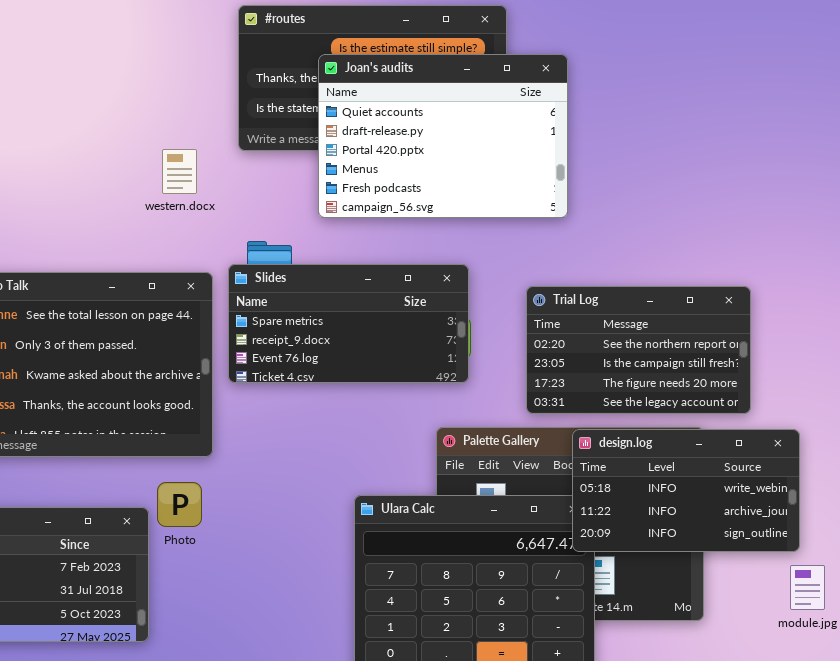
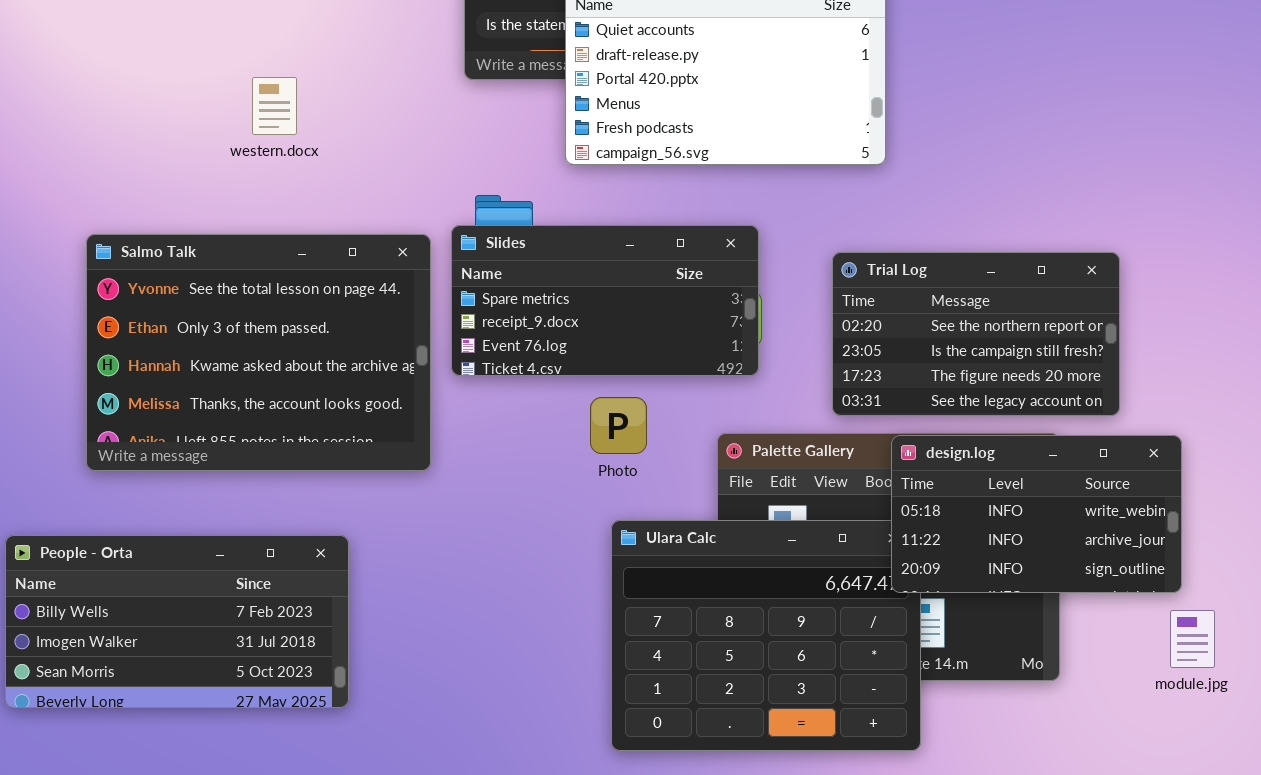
western.docx: [162,149,197,194] -> [252,77,297,135], moved
Photo: [157,482,202,527] -> [590,397,647,454], moved

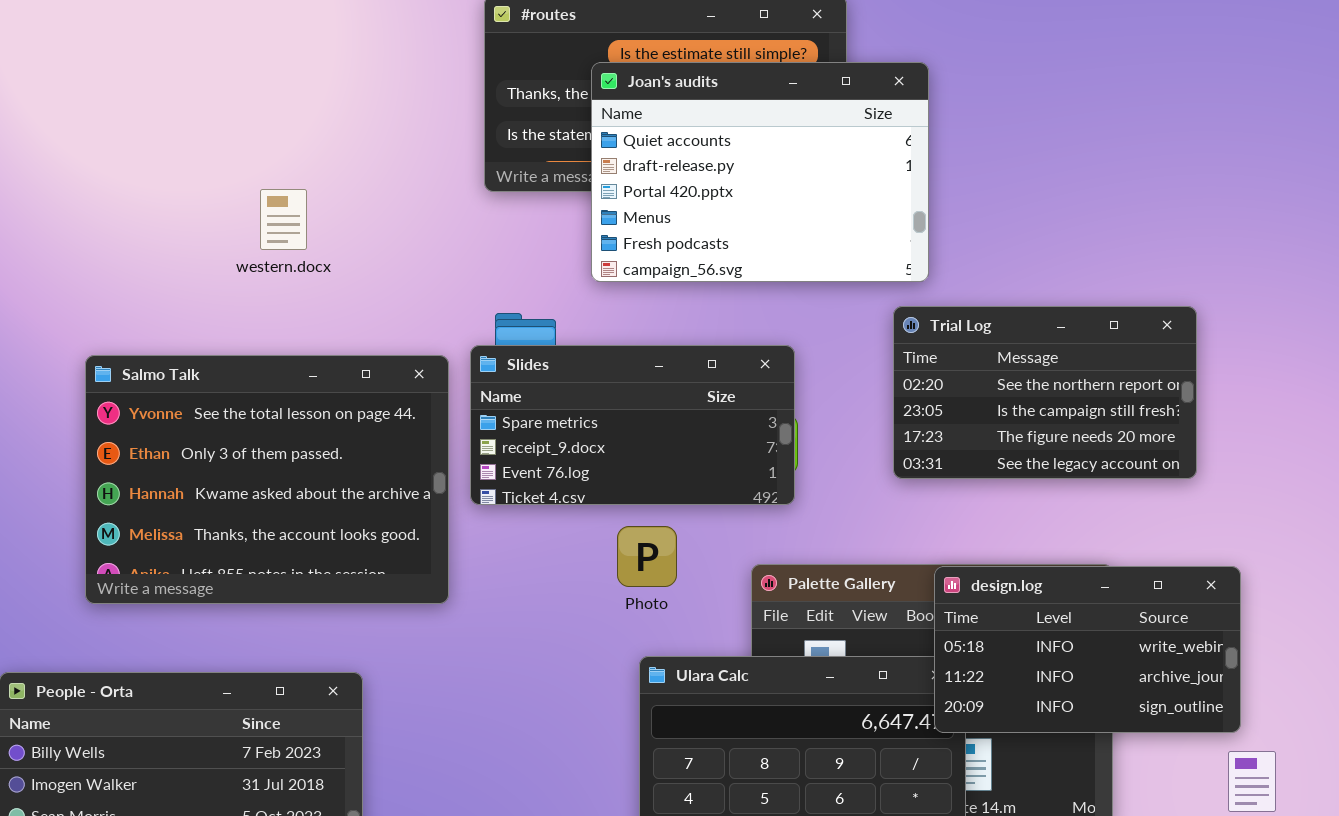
Trial Log: [832,252,1120,416] -> [893,306,1197,479], moved

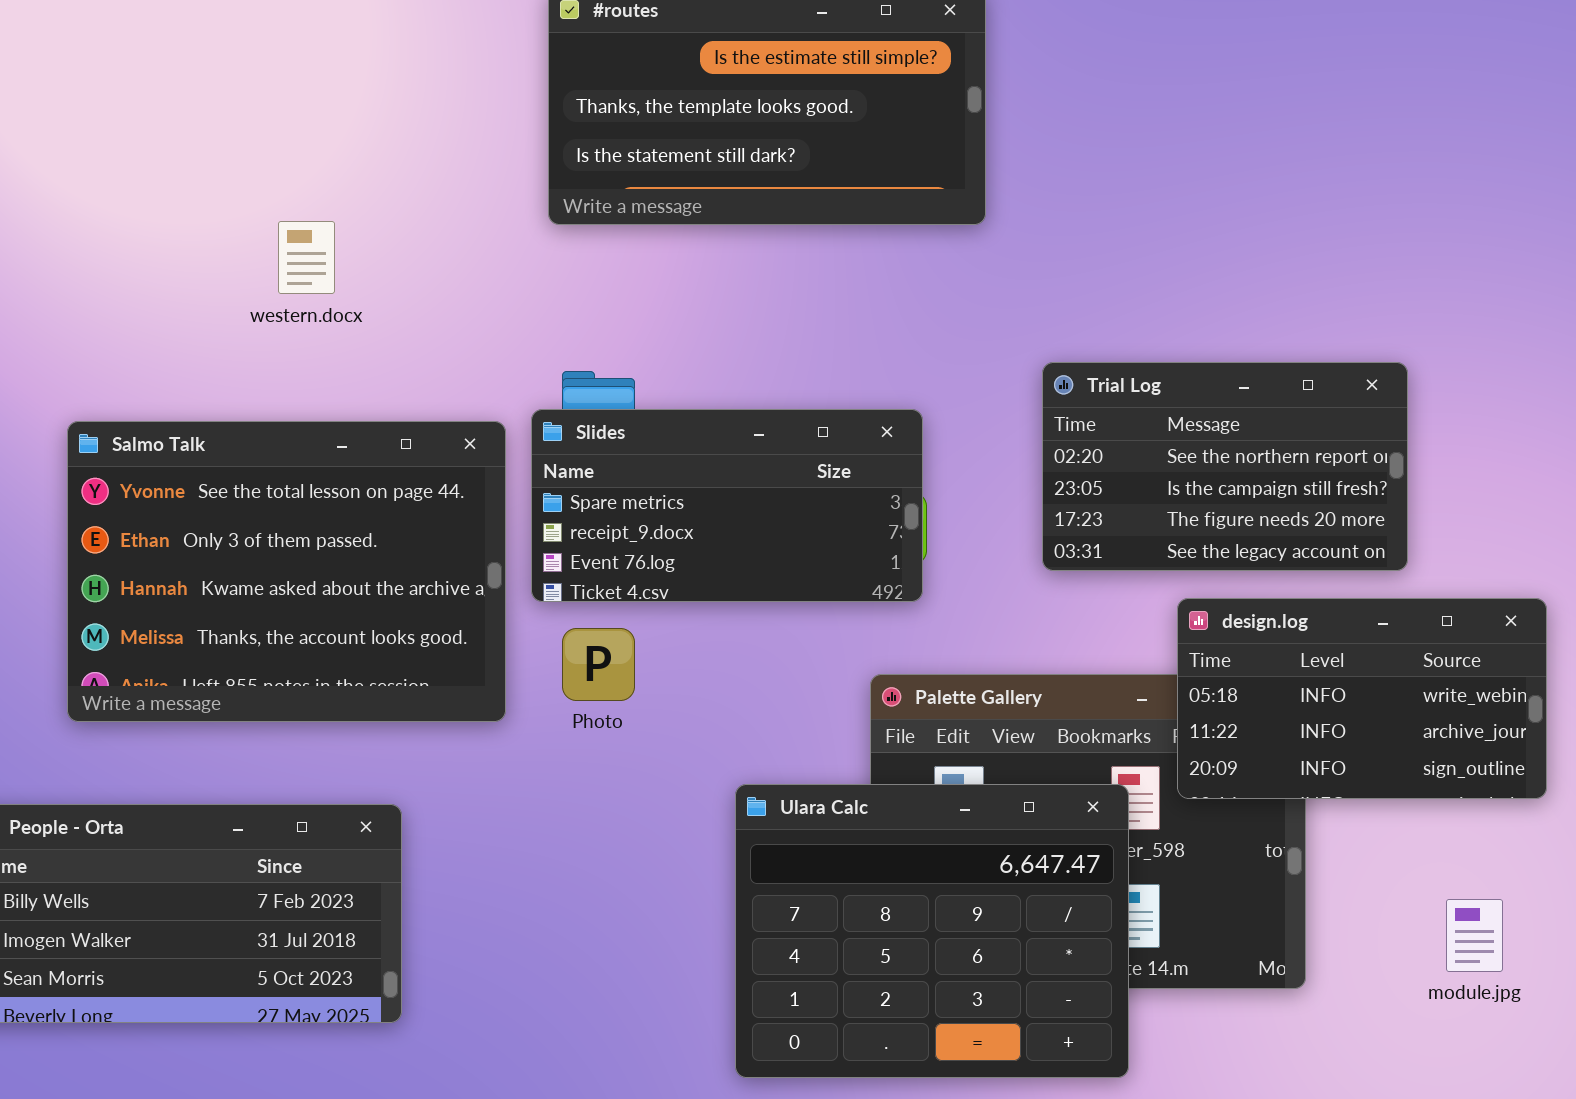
Joan's audits: [591,62,929,282] -> none, closed
Photo: [617,526,677,587] -> [562,628,635,701], moved
design.log: [934,566,1241,733] -> [1177,598,1547,799], moved

